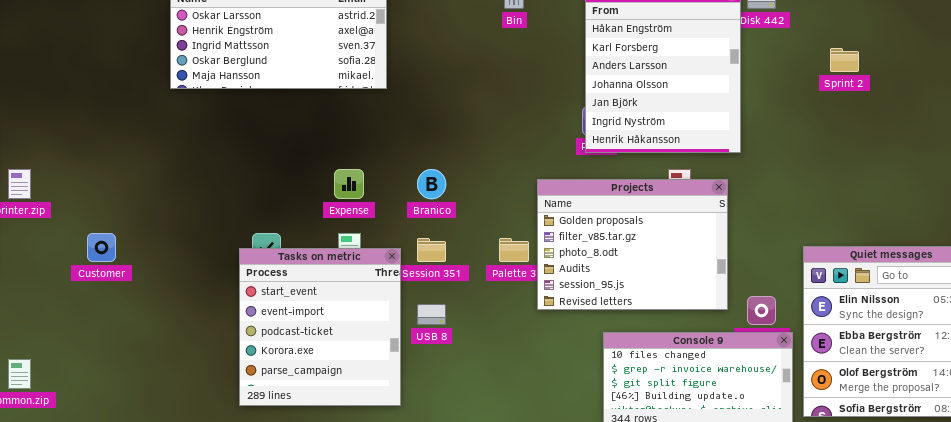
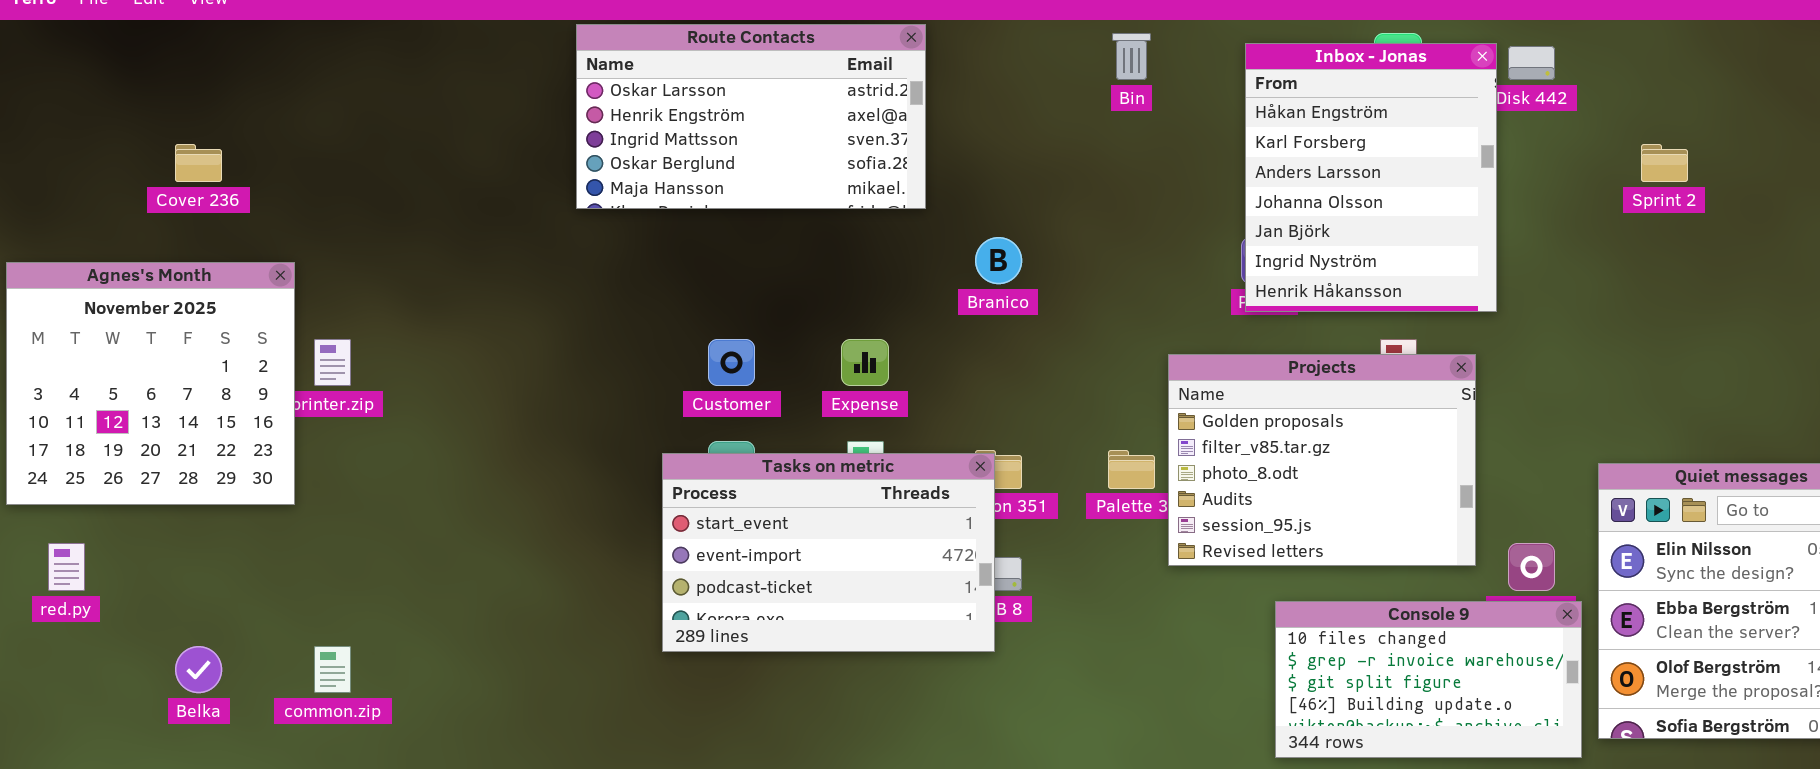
Branico: [417,169,446,199] -> [975,237,1022,284], moved
Customer: [87,233,116,262] -> [708,339,755,386], moved
Tasks on metric: [239,248,401,406] -> [662,453,995,652], moved, resized

